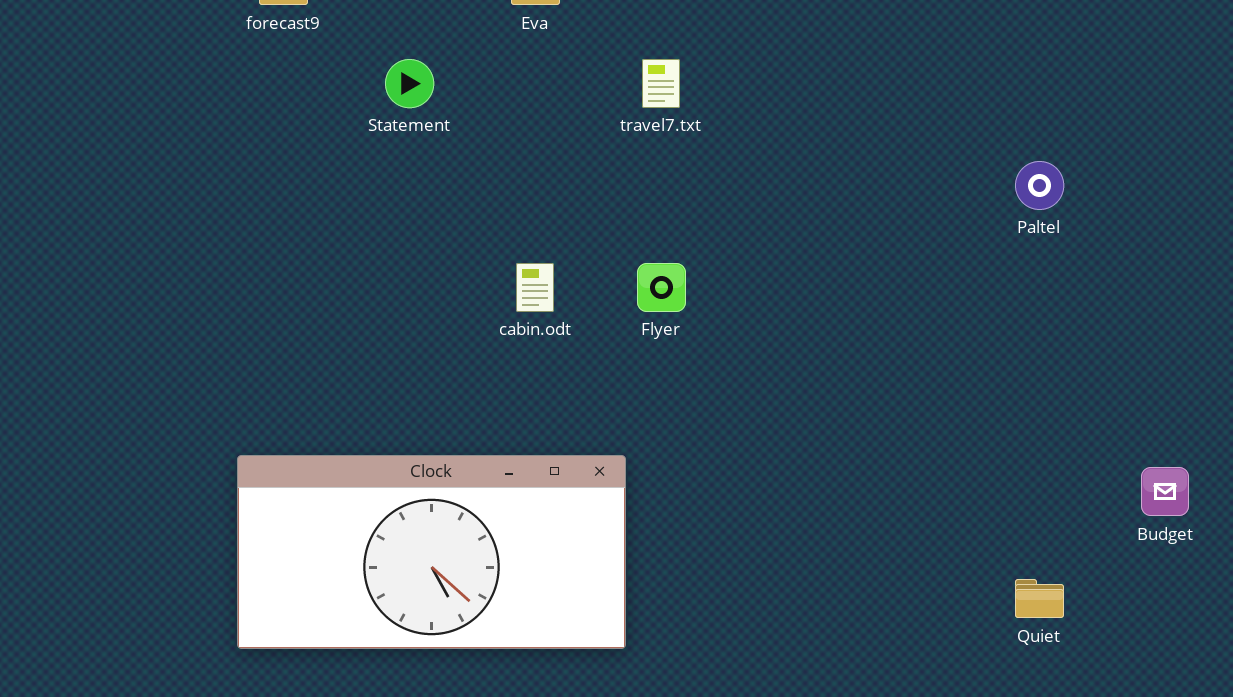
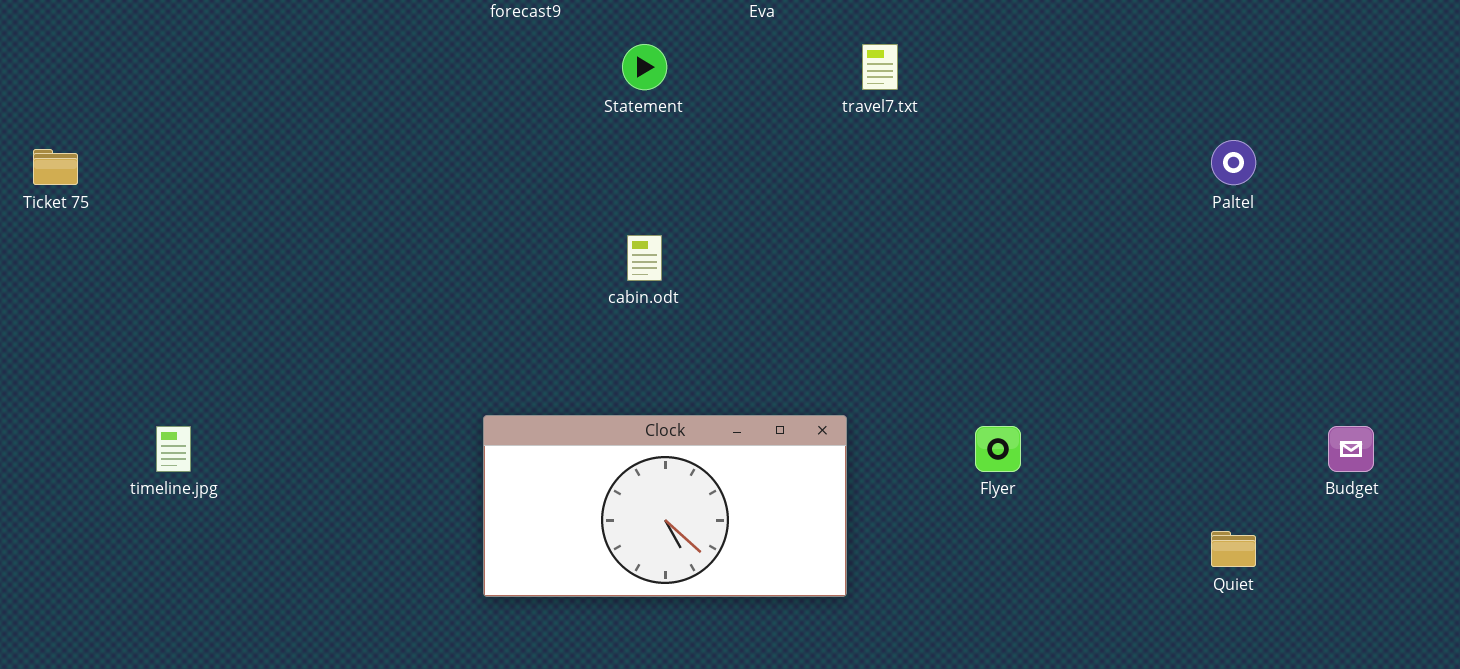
cabin.odt: [516,263,554,312] -> [627,235,662,281], moved
Flyer: [637,263,686,312] -> [975,426,1021,472], moved

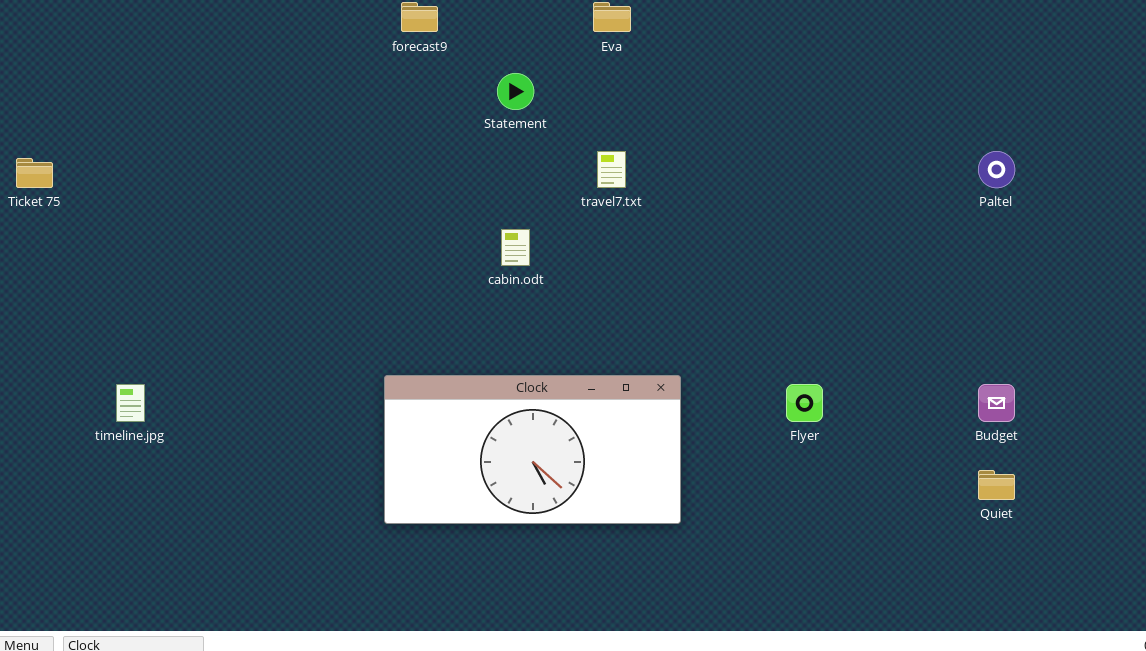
travel7.txt: [862,44,898,90] -> [597,151,626,188], moved
Budget: [1328,426,1374,472] -> [978,384,1015,422], moved

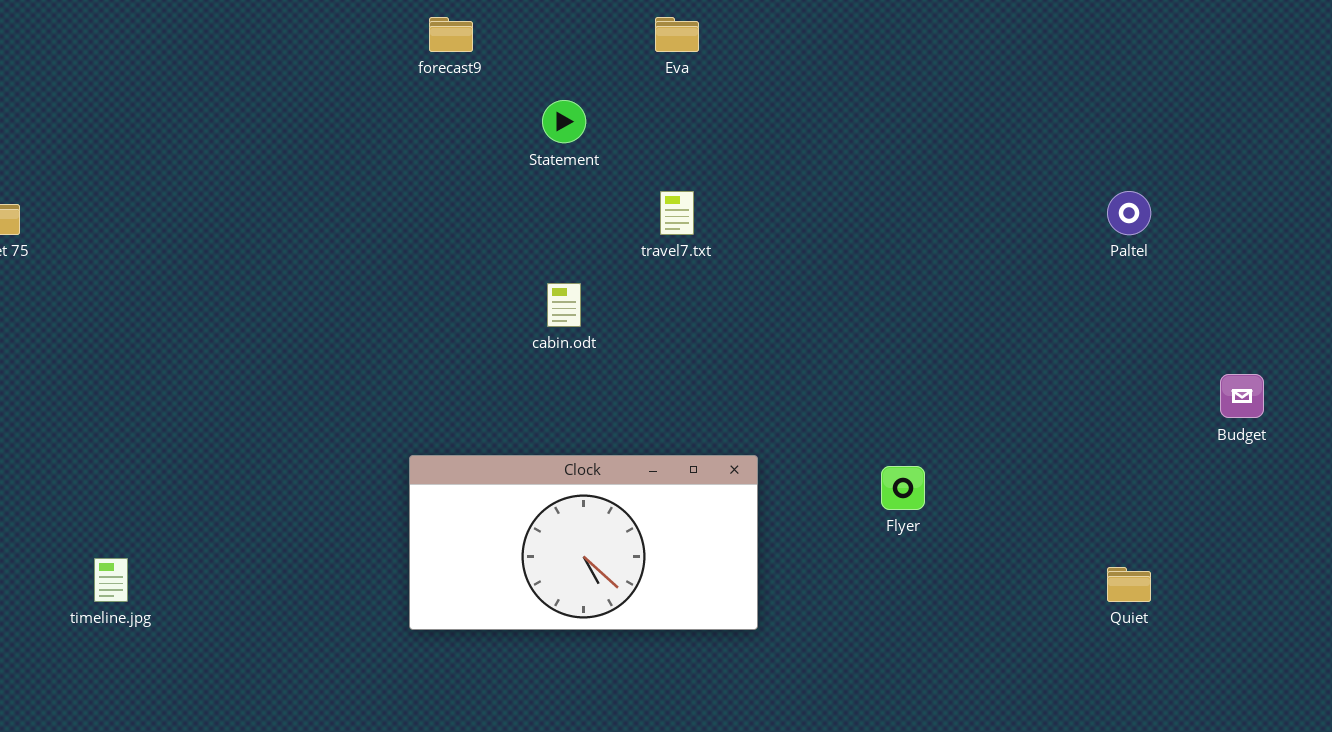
timeline.jpg: [116,384,145,422] -> [94,558,128,602], moved
Budget: [978,384,1015,422] -> [1220,374,1264,418], moved

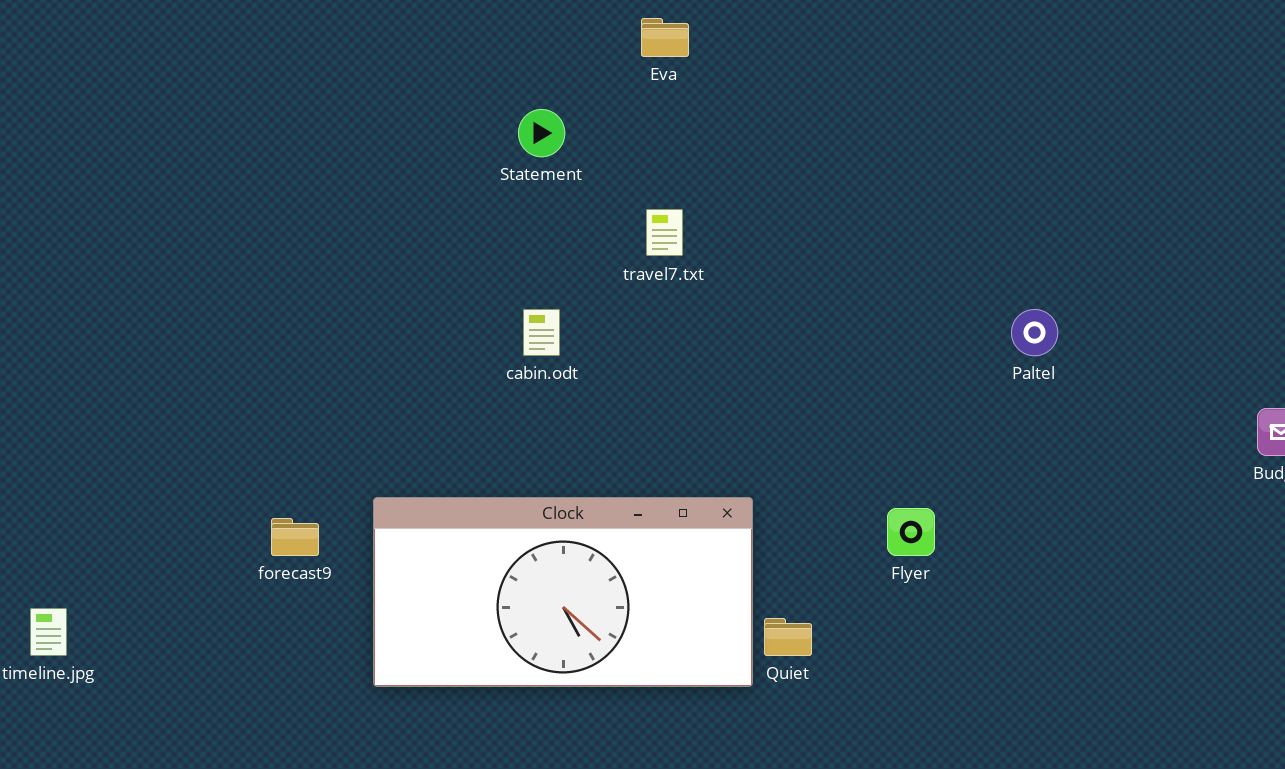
forecast9: [429,17,473,52] -> [271,518,319,556], moved
Paltel: [1107,191,1151,235] -> [1011,309,1058,356], moved
Quiet: [1107,567,1151,602] -> [764,618,812,656], moved

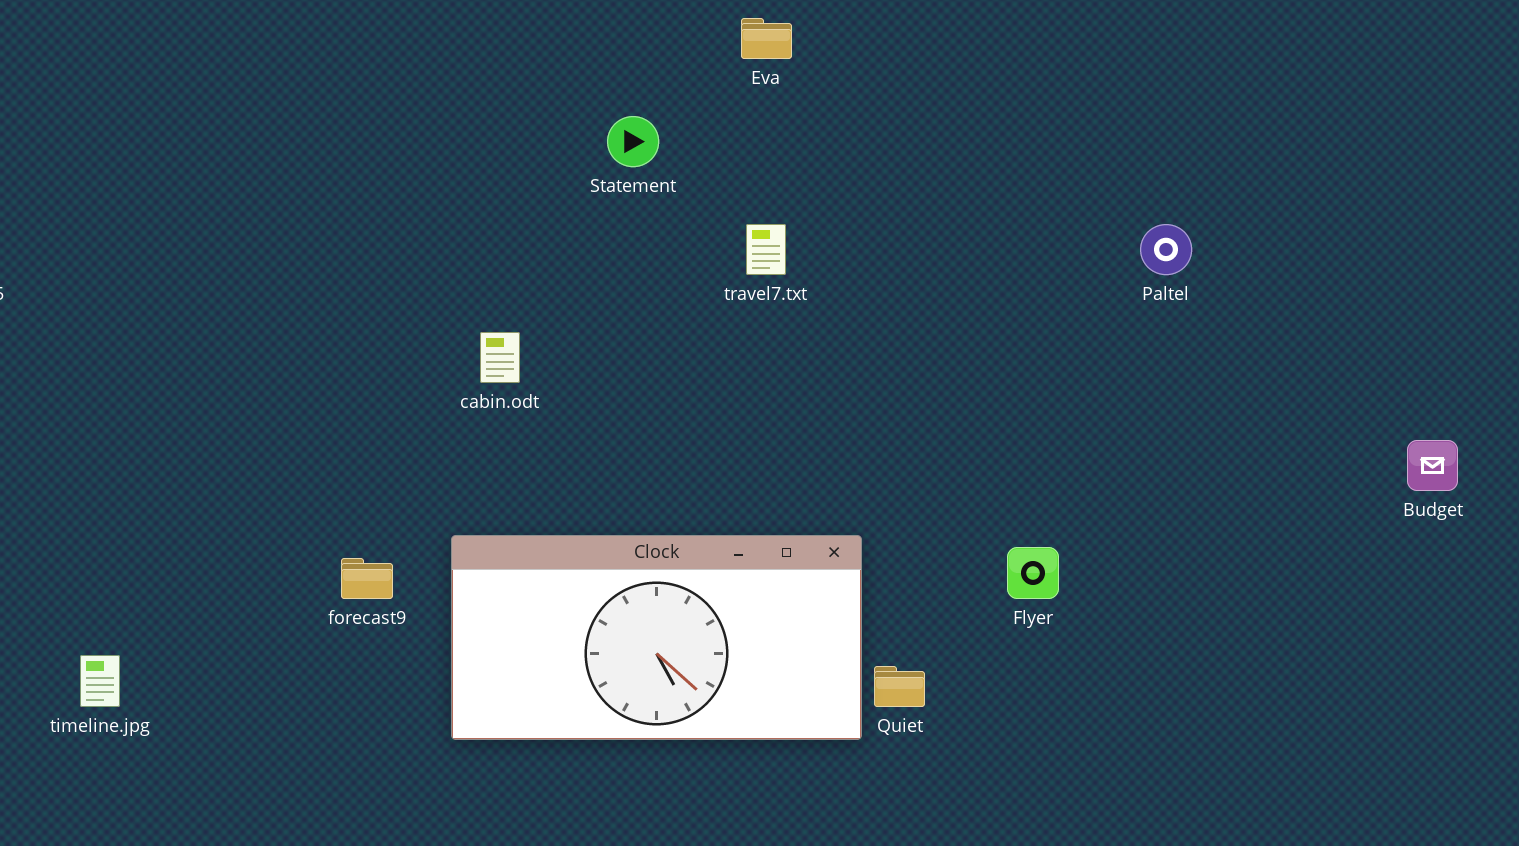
cabin.odt: [523,309,560,356] -> [480,332,520,383], moved
Paltel: [1011,309,1058,356] -> [1140,224,1192,275], moved

